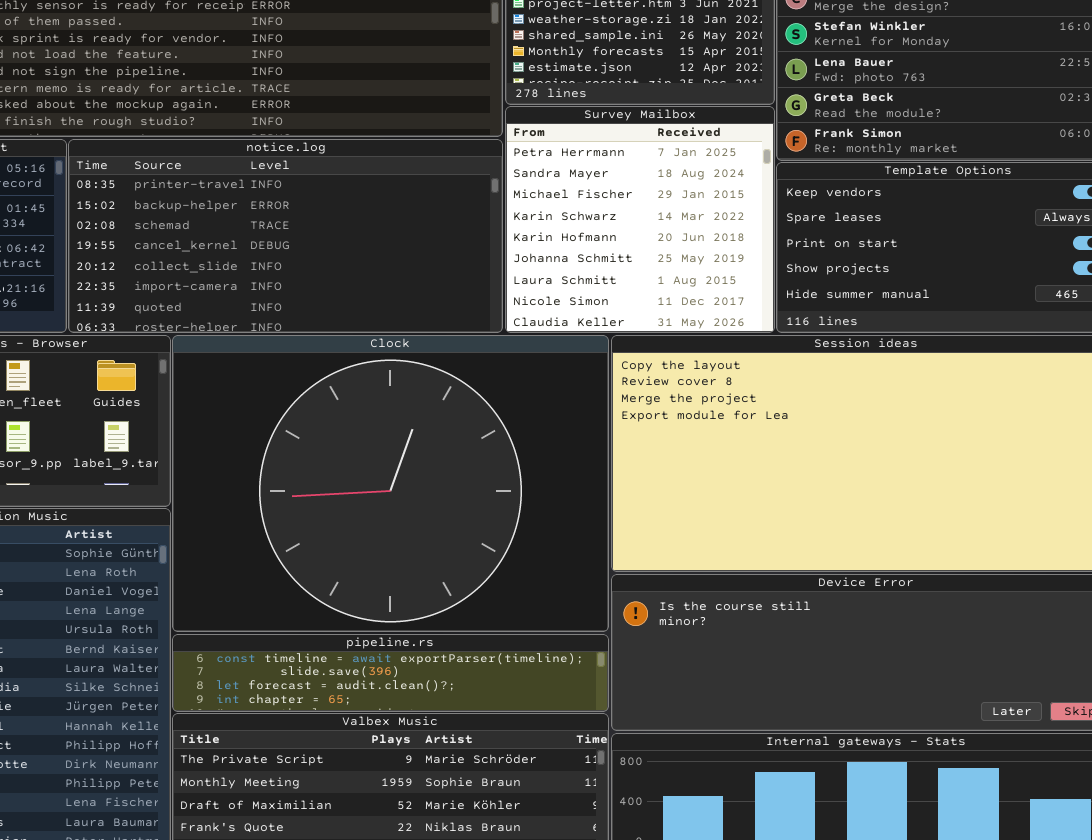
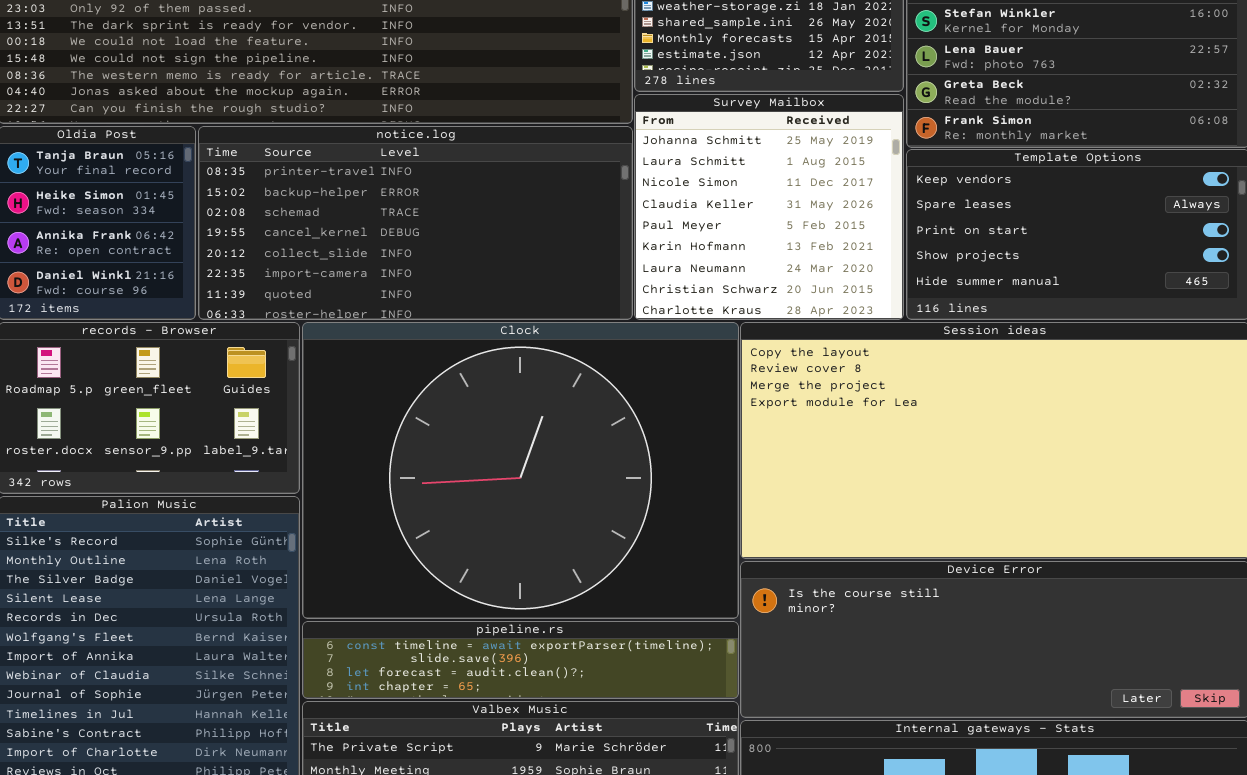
Survey Mailbox: [505,106,775,333] -> [634,94,904,320], scrolled down 5 rows

